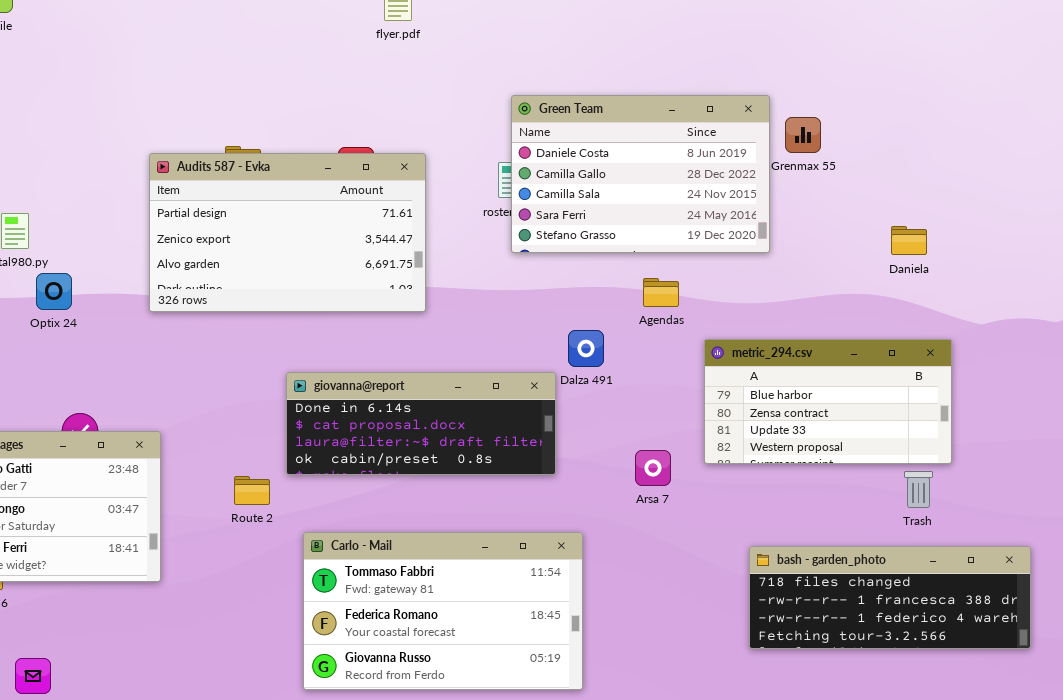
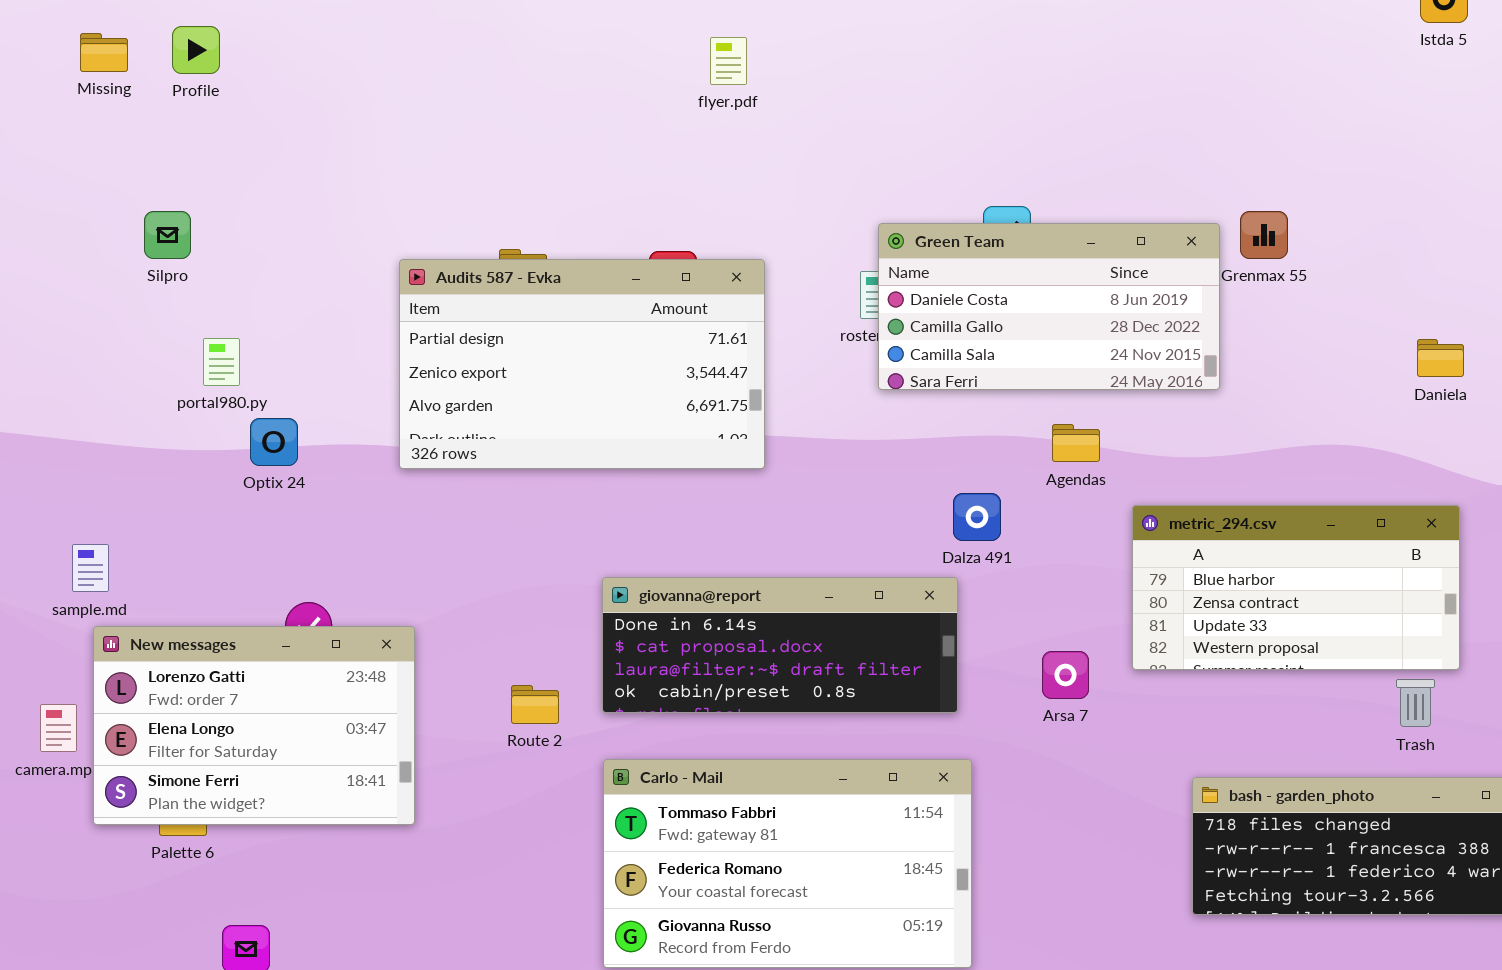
Green Team: [511,95,770,253] -> [878,223,1220,390], resized
Daniela: [891,226,927,255] -> [1417,339,1464,377], moved
giovanna@report: [286,372,556,475] -> [602,577,958,713], moved

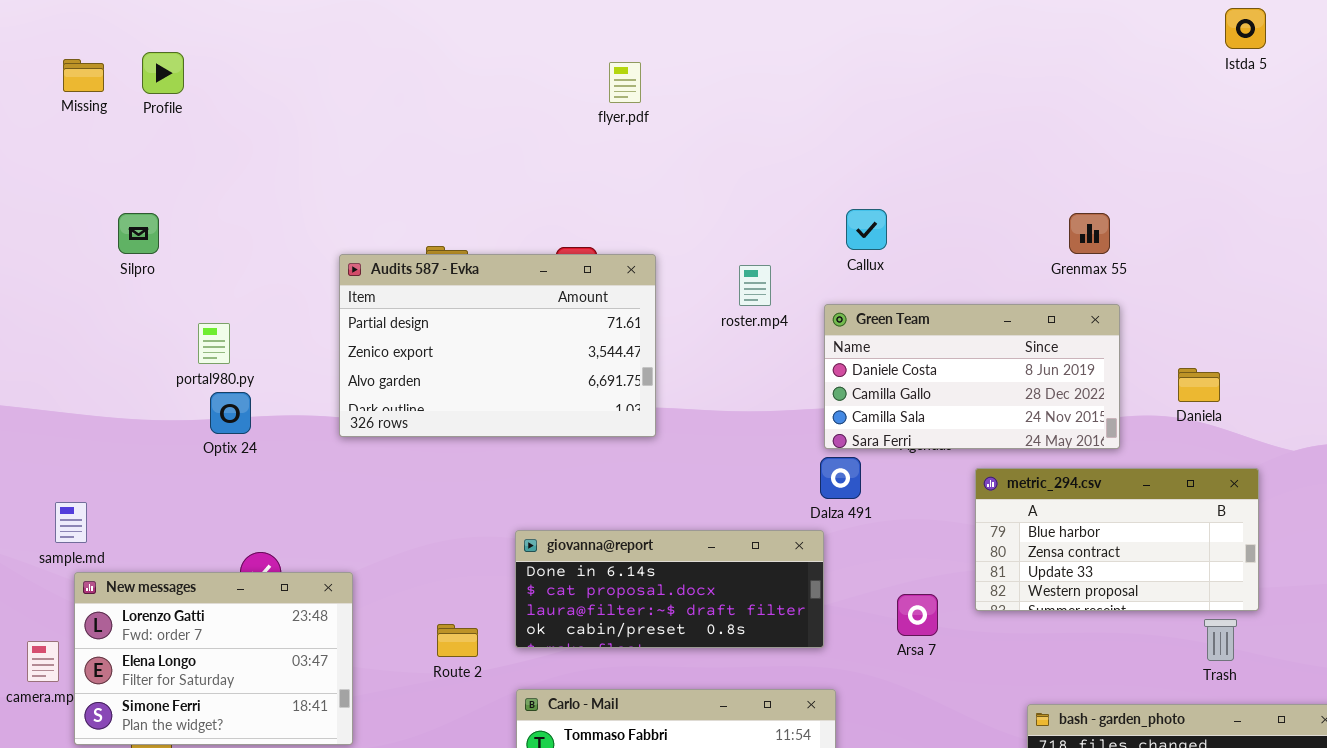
Green Team: [878,223,1220,390] -> [824,304,1120,449], moved
portal980.py: [203,338,240,386] -> [198,323,230,364], moved
Daniela: [1417,339,1464,377] -> [1178,368,1220,402], moved

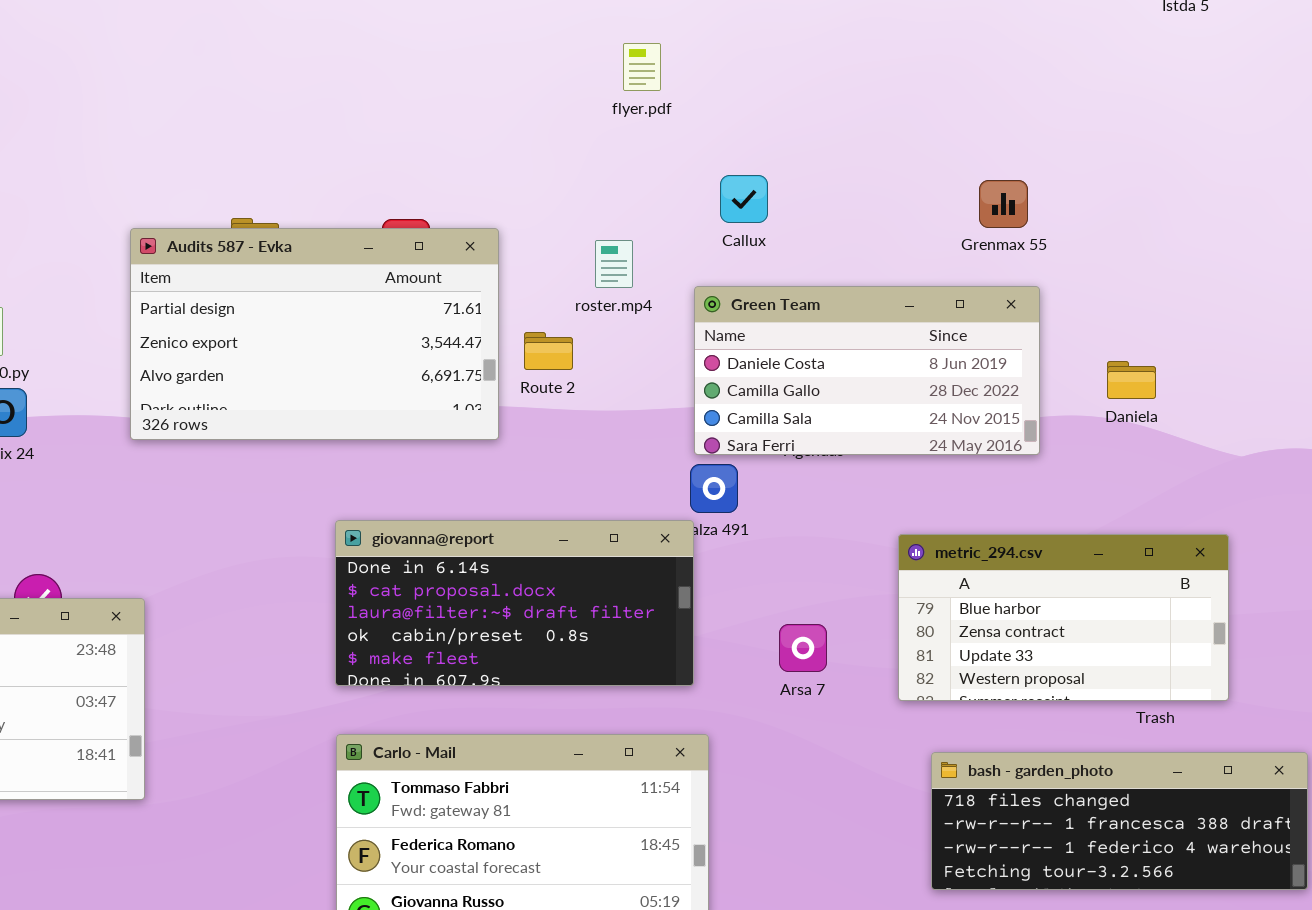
flyer.pdf: [609,62,641,103] -> [623,43,661,91], moved
metric_294.csv: [975,468,1259,611] -> [898,534,1229,701], moved
giovanna@report: [515,530,824,648] -> [335,520,694,686], resized
Route 2: [437,624,478,657] -> [524,332,573,370], moved

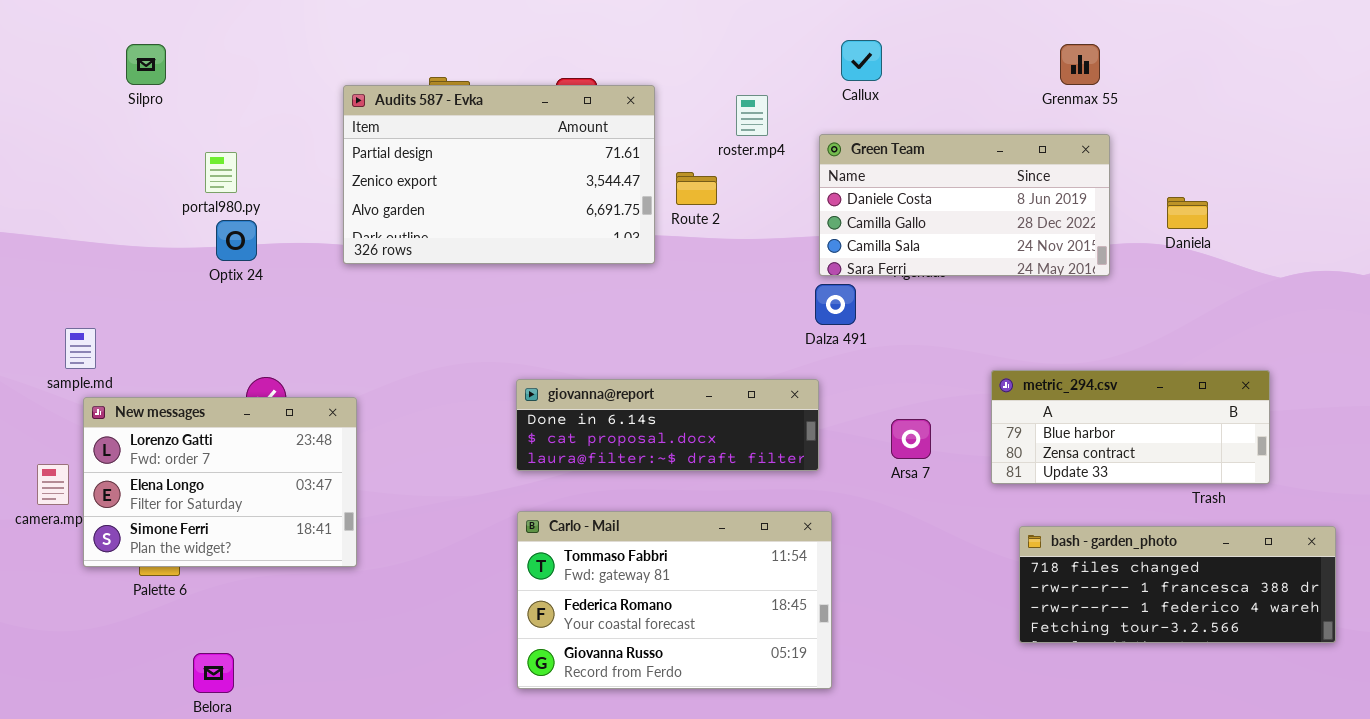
giovanna@report: [335,520,694,686] -> [516,379,819,471], resized
metric_294.csv: [898,534,1229,701] -> [991,370,1270,484], resized

